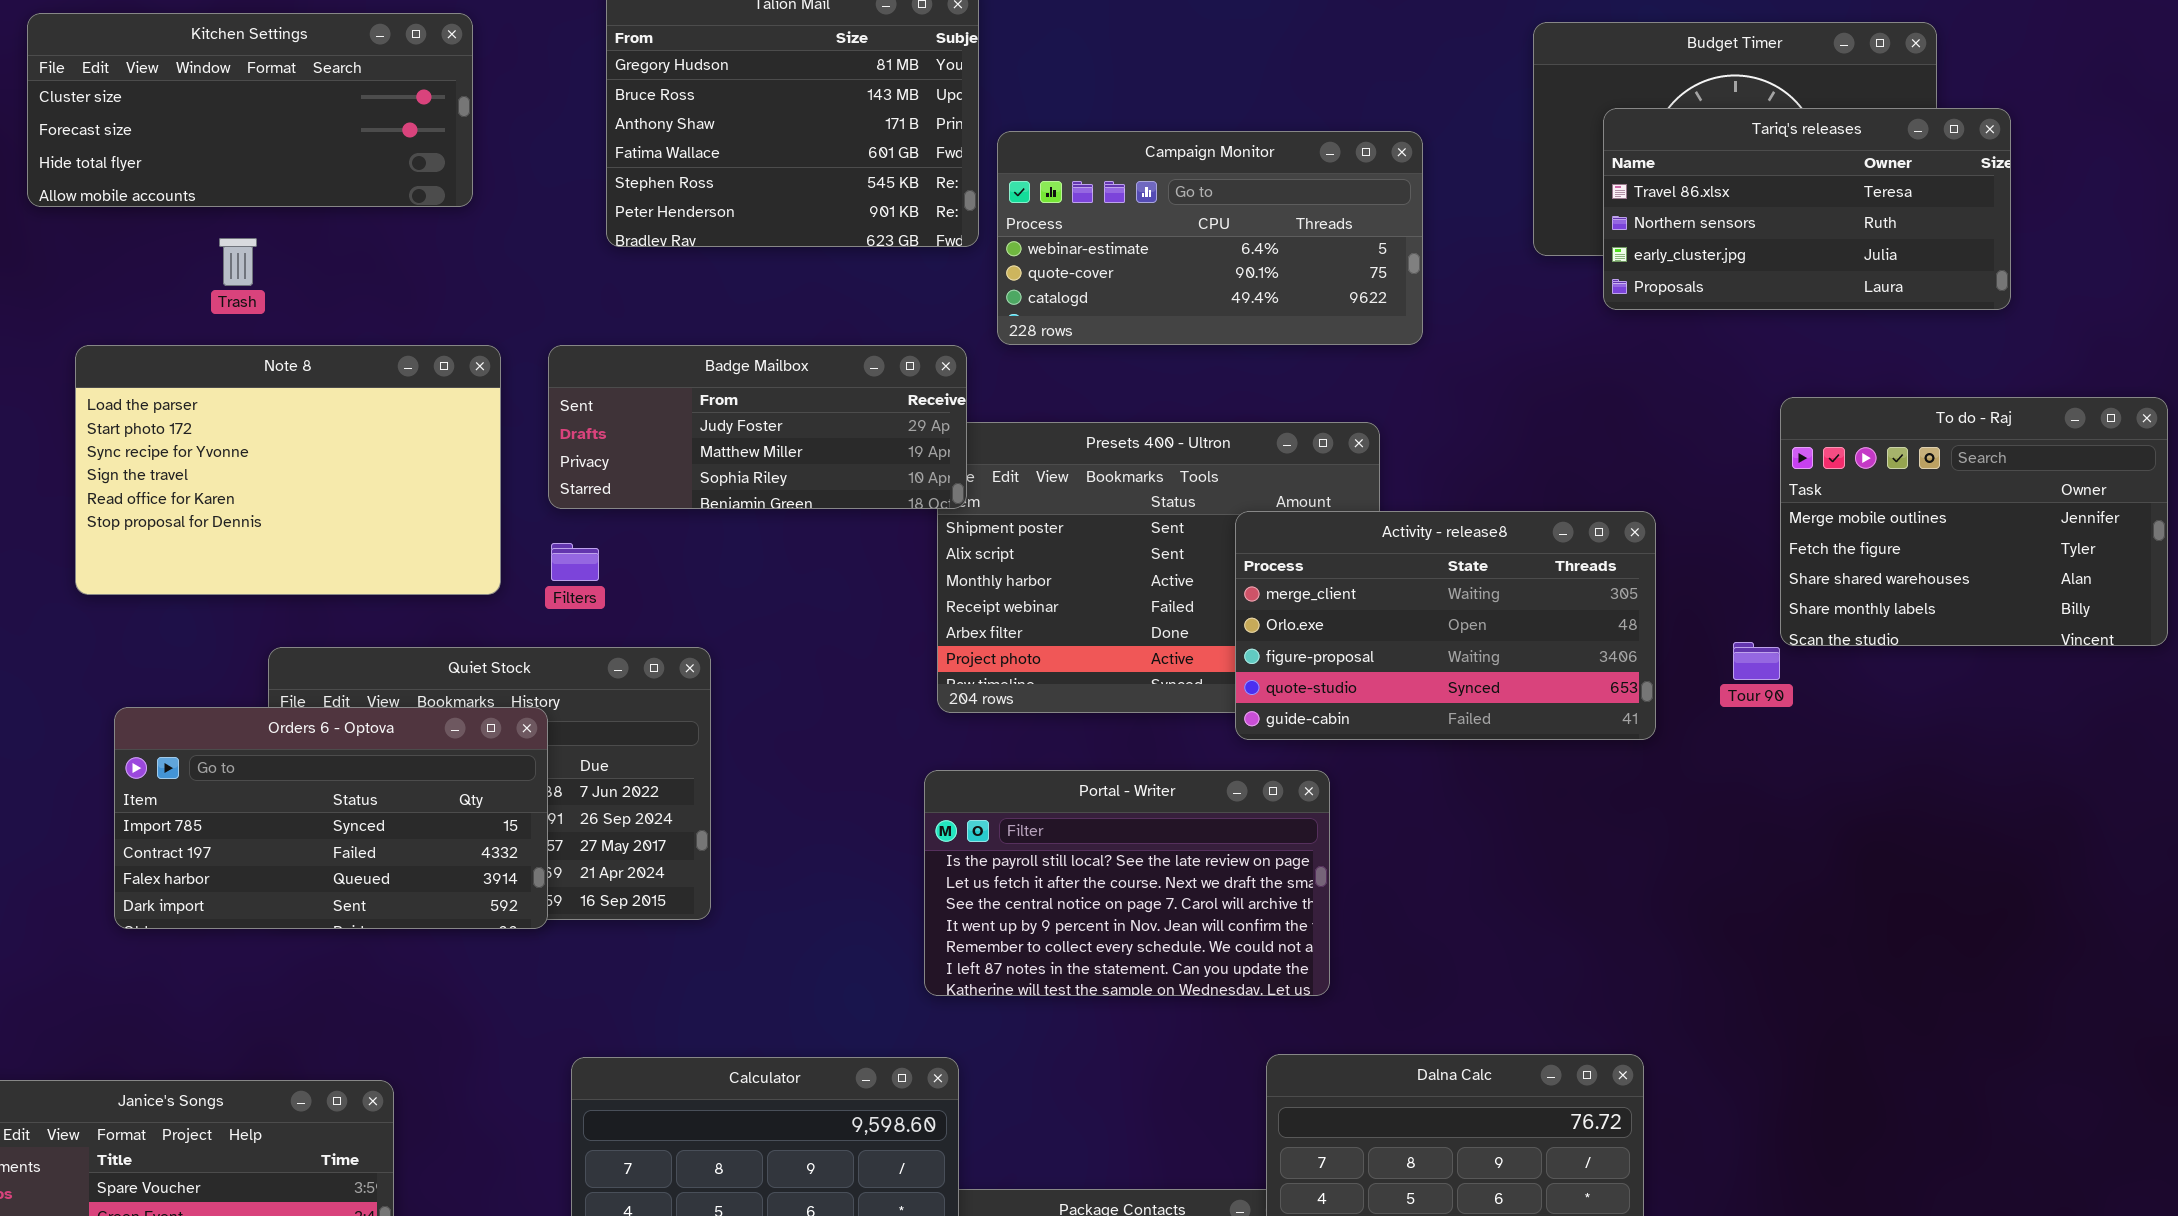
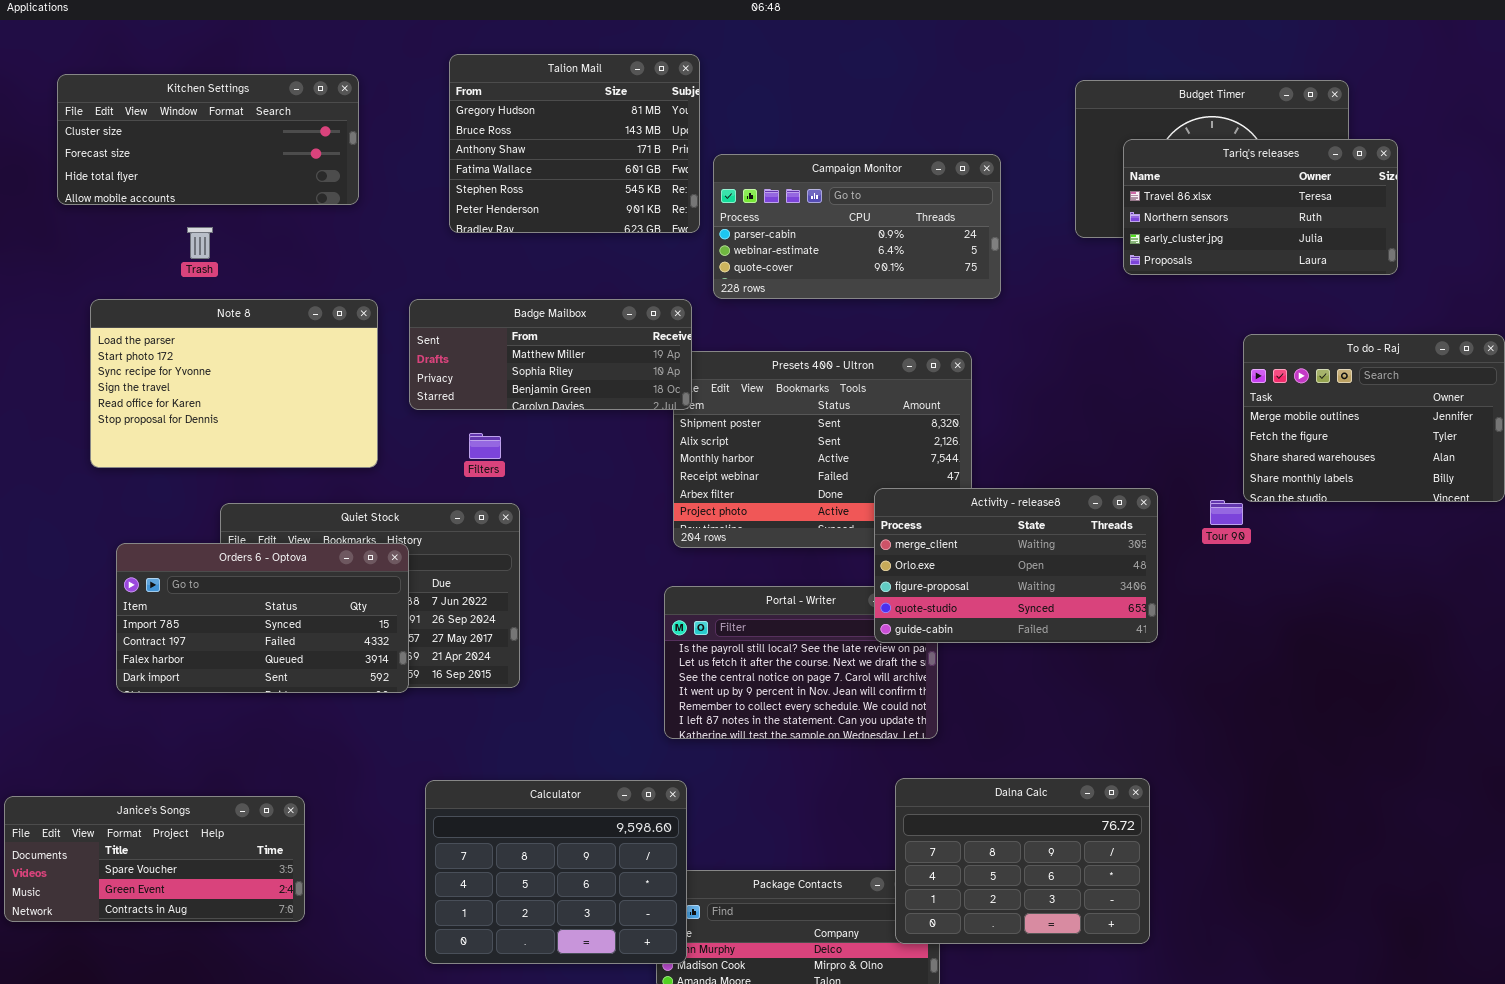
Campaign Monitor: [997,131,1423,345] -> [713,154,1001,299], scrolled up 1 row
Badge Mailbox: [548,345,967,509] -> [409,299,692,410], scrolled down 1 row
Activity - release8: [1235,511,1656,740] -> [874,488,1158,643], moved
Filters: [551,543,599,581] -> [469,433,501,459], moved

